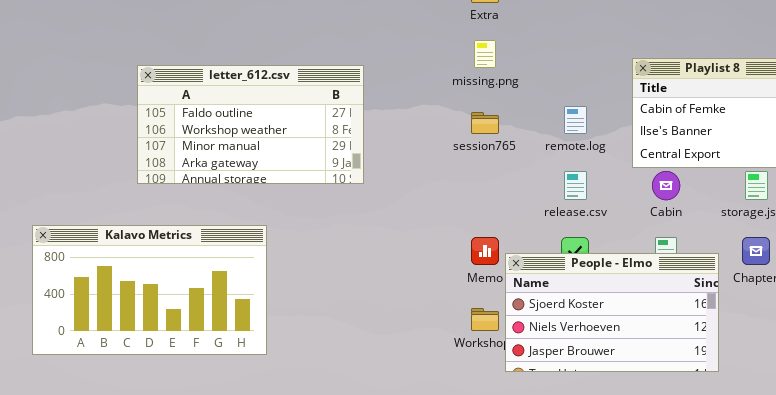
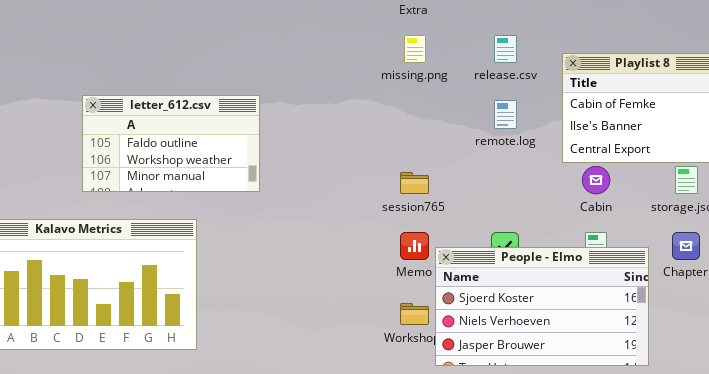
letter_612.csv: [137,65,364,184] -> [82,95,260,192], moved, resized
session765: [471,112,499,134] -> [400,172,429,194], moved
release.csv: [564,171,587,200] -> [494,35,517,63], moved

